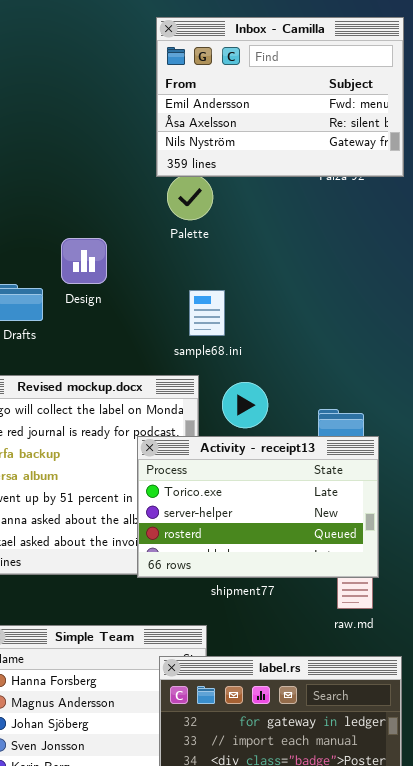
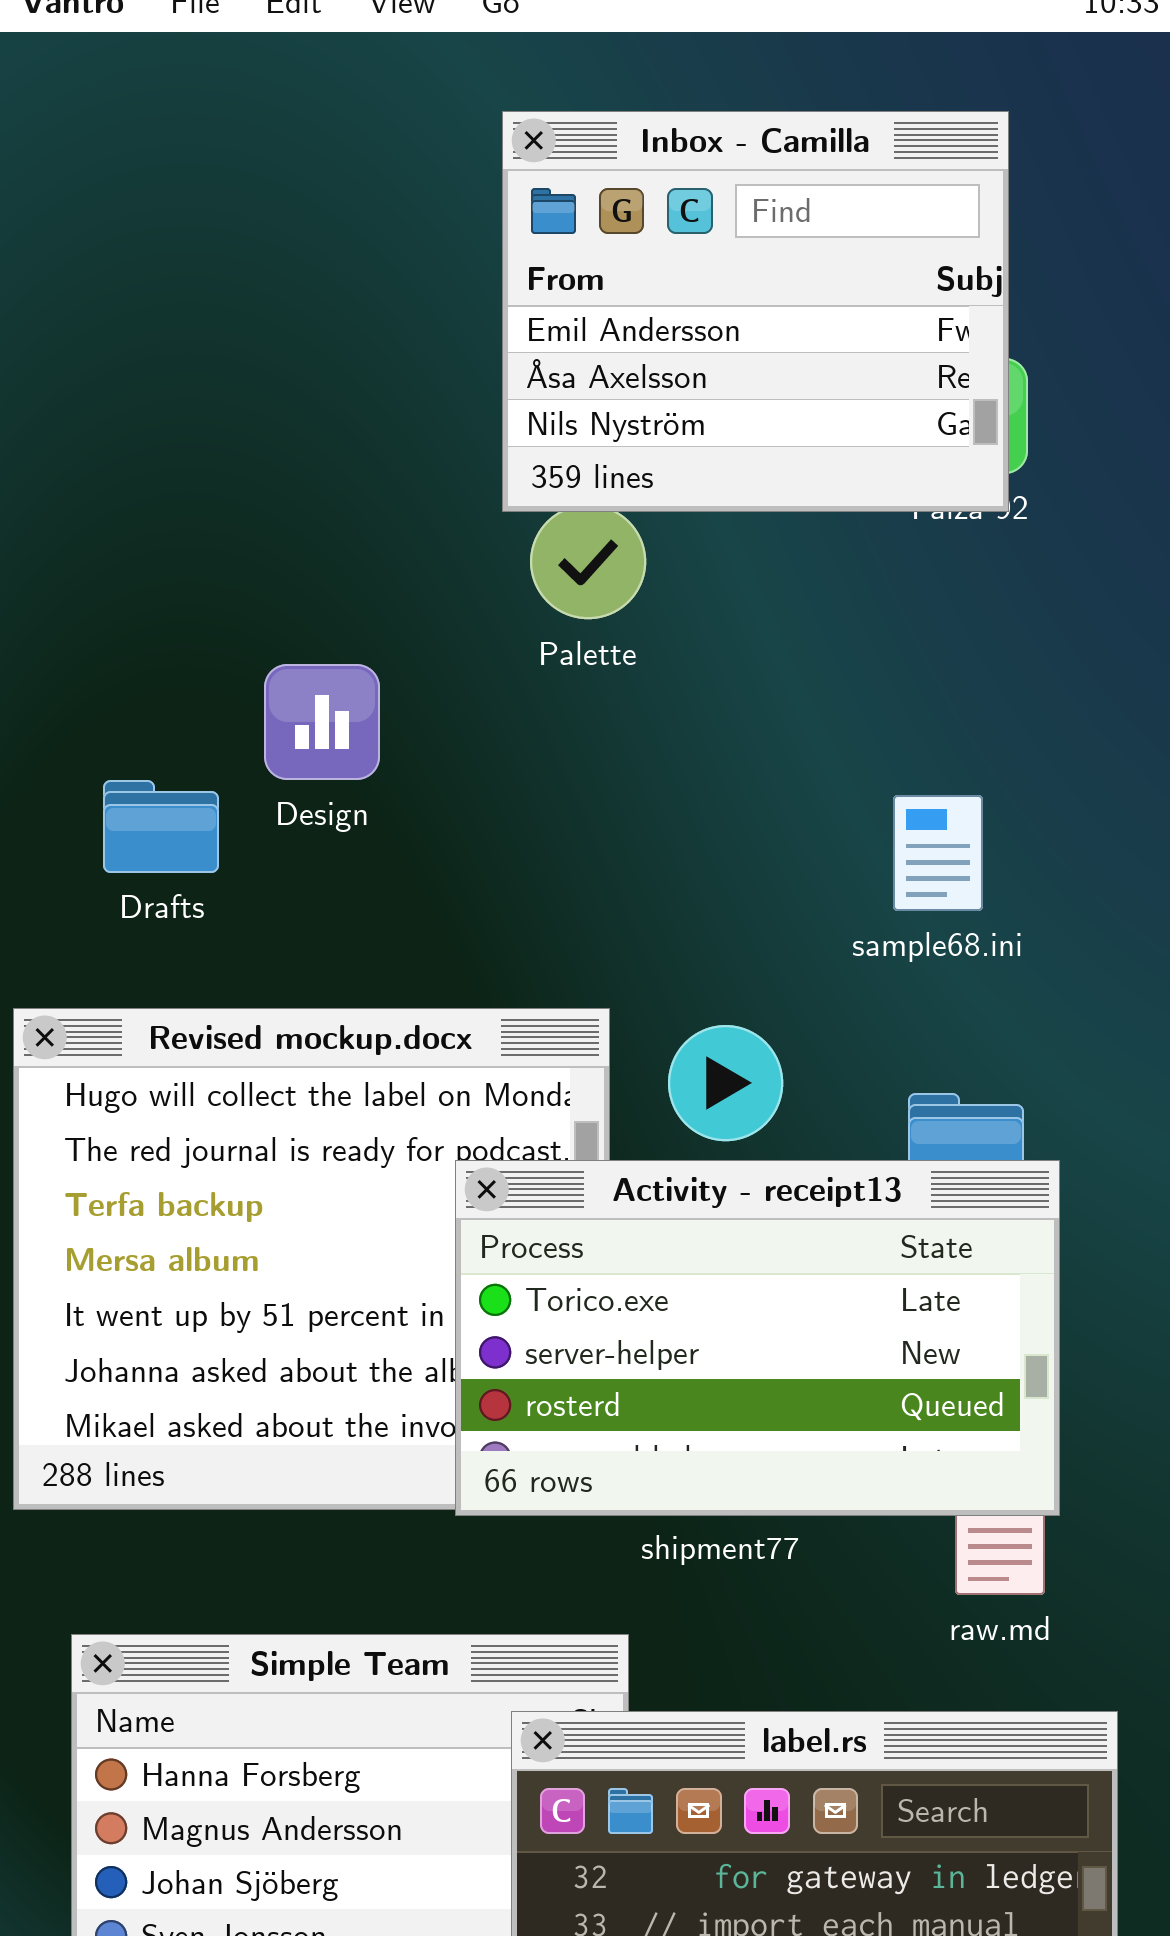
Inbox - Camilla: [156,17,404,177] -> [502,111,1009,512], resized
sample68.ini: [189,290,225,336] -> [893,795,983,911], moved

